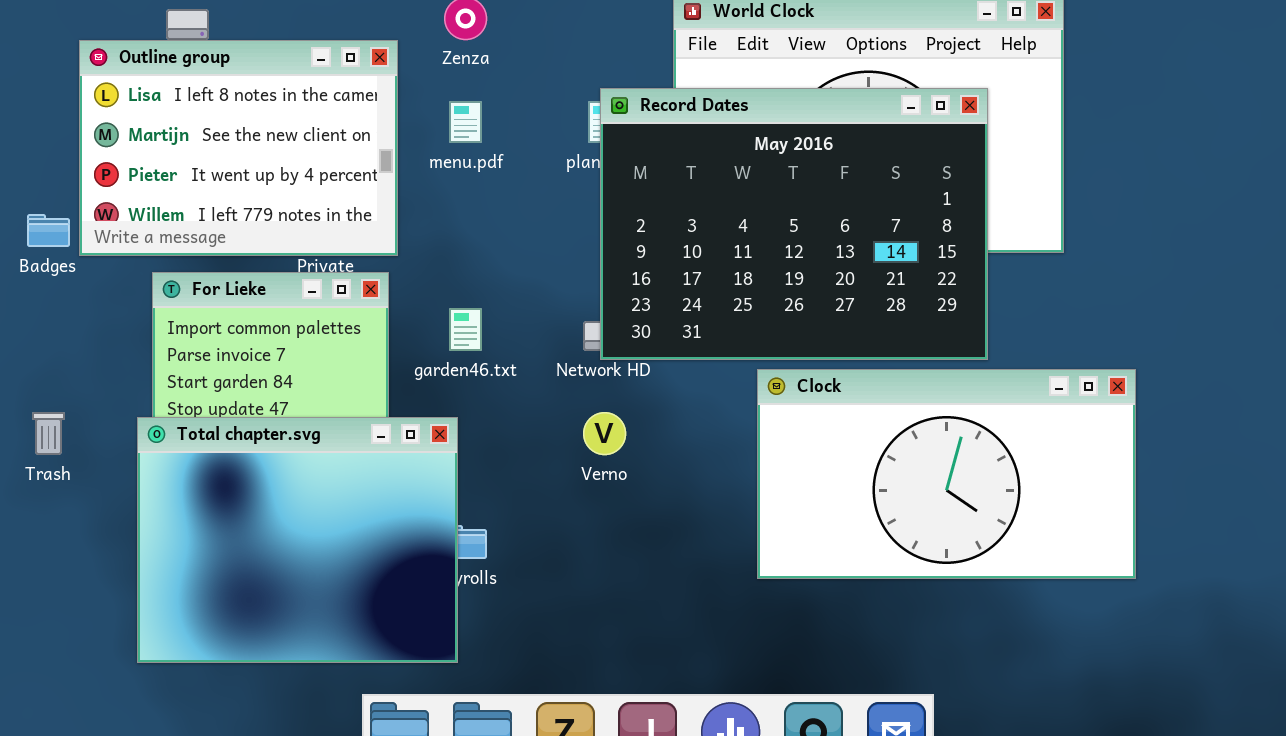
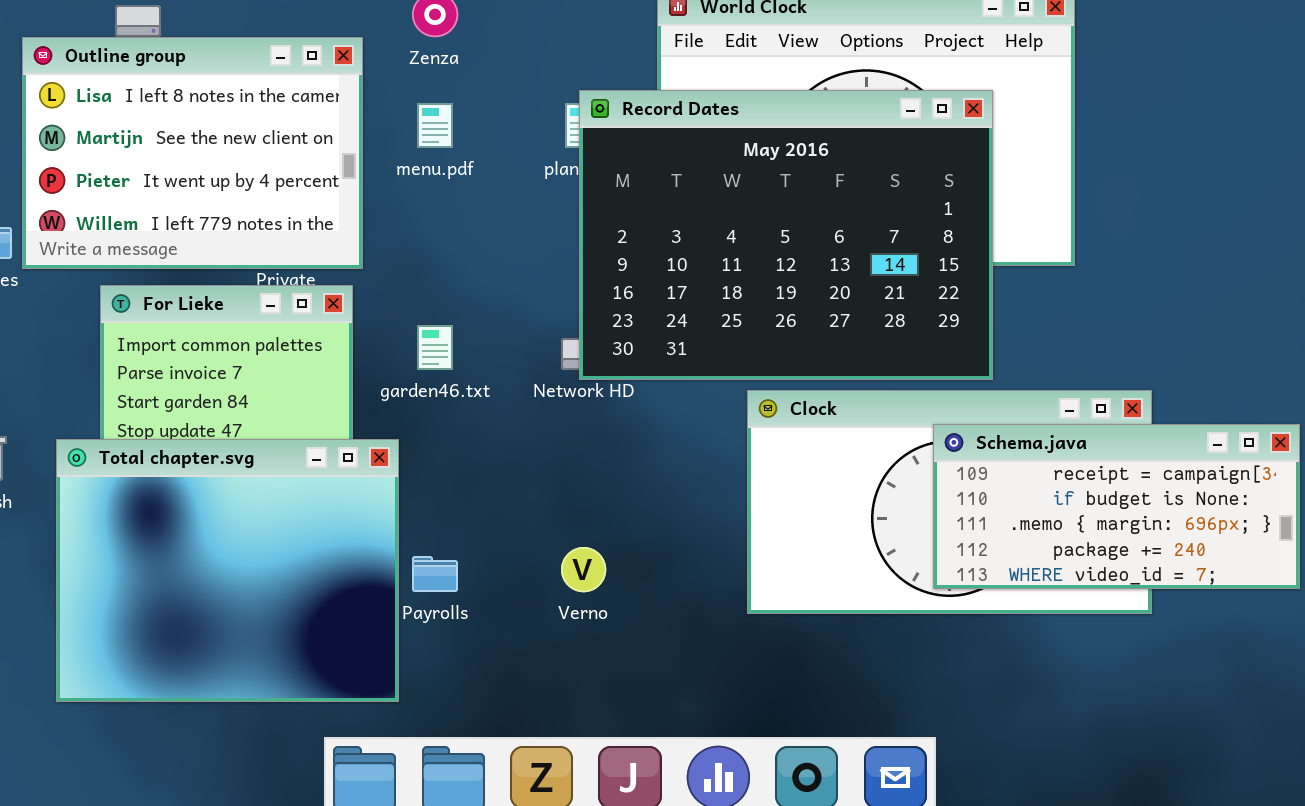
Schema.java: none -> [933,424,1300,589], opened
Verno: [583,412,626,455] -> [561,547,606,592], moved
Total chapter.svg: [137,417,458,663] -> [56,439,399,702], moved

